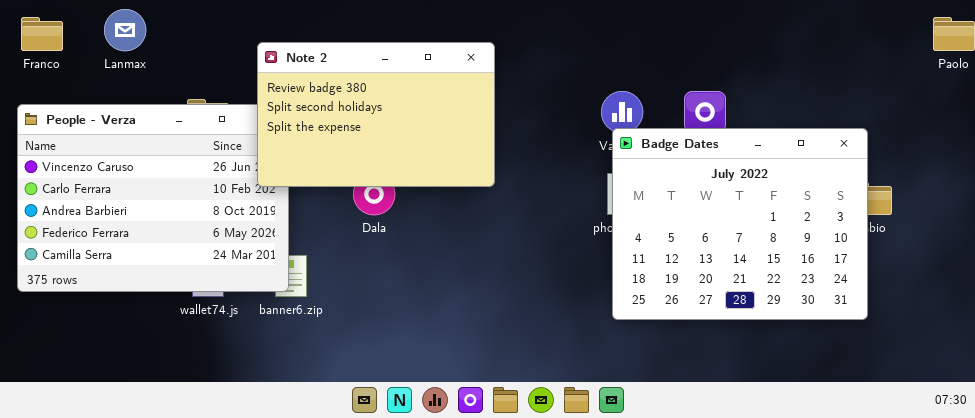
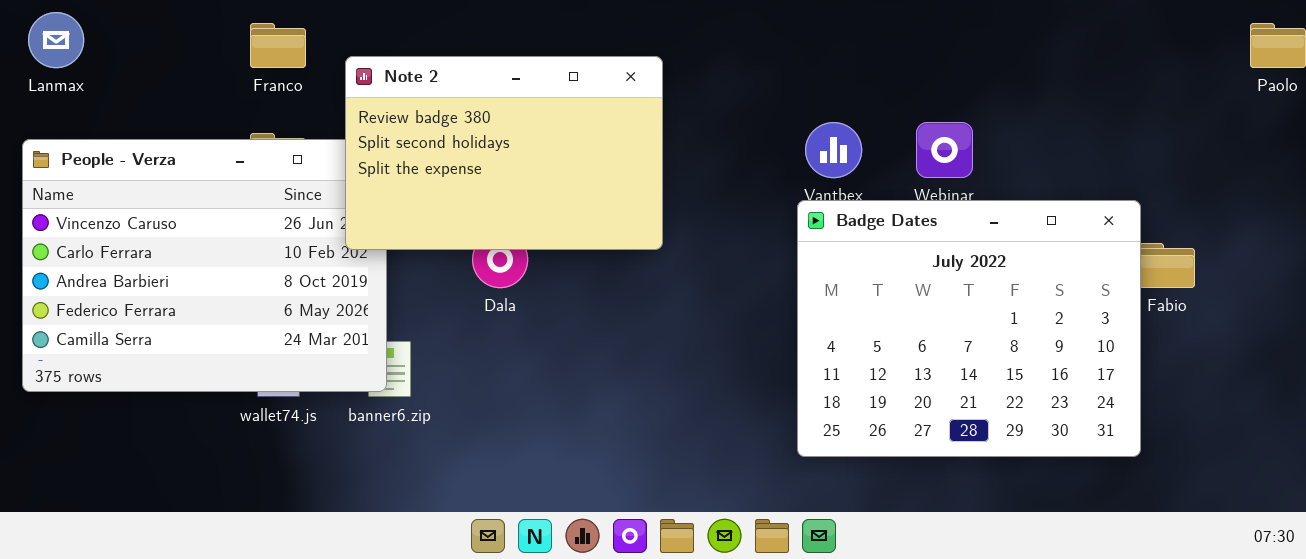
Lanmax: [104,9,146,51] -> [28,12,84,68], moved
Franco: [21,17,63,51] -> [250,23,306,68], moved
Badge Dates: [612,128,868,320] -> [797,200,1141,457], moved

